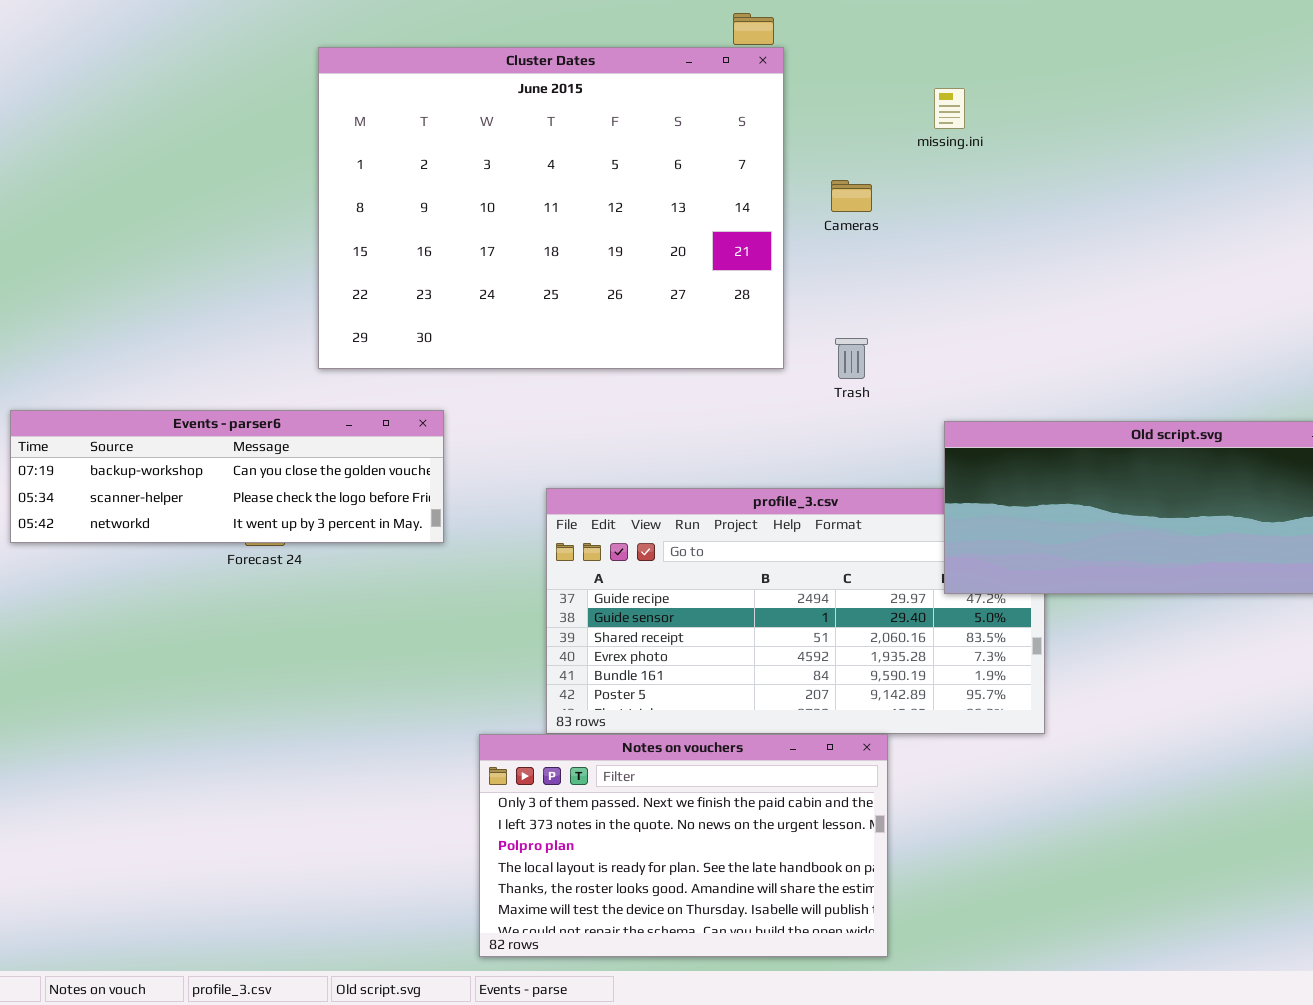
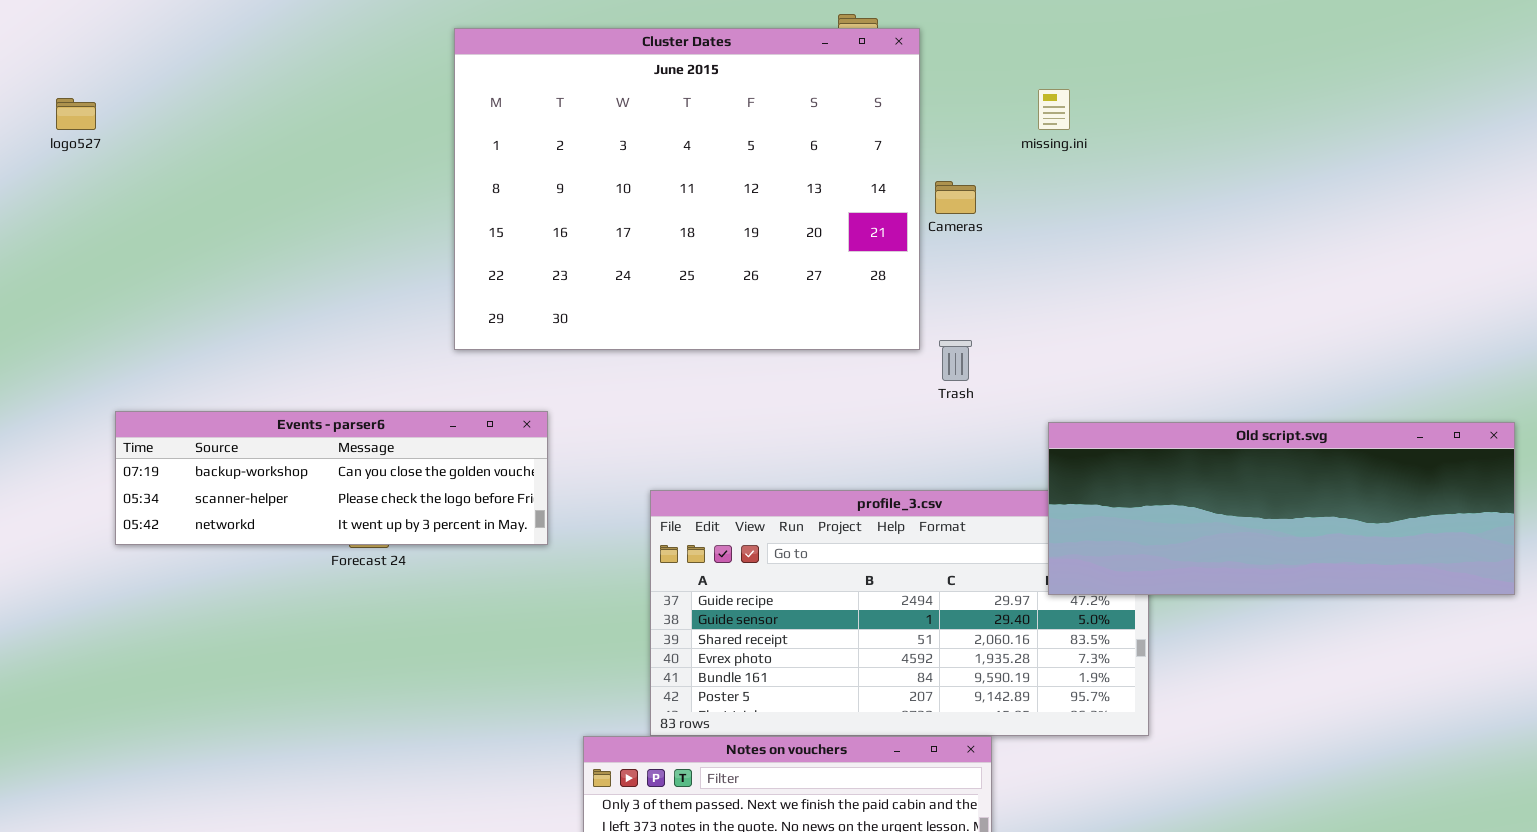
Cluster Dates: [318,47,784,369] -> [454,28,920,350], moved

